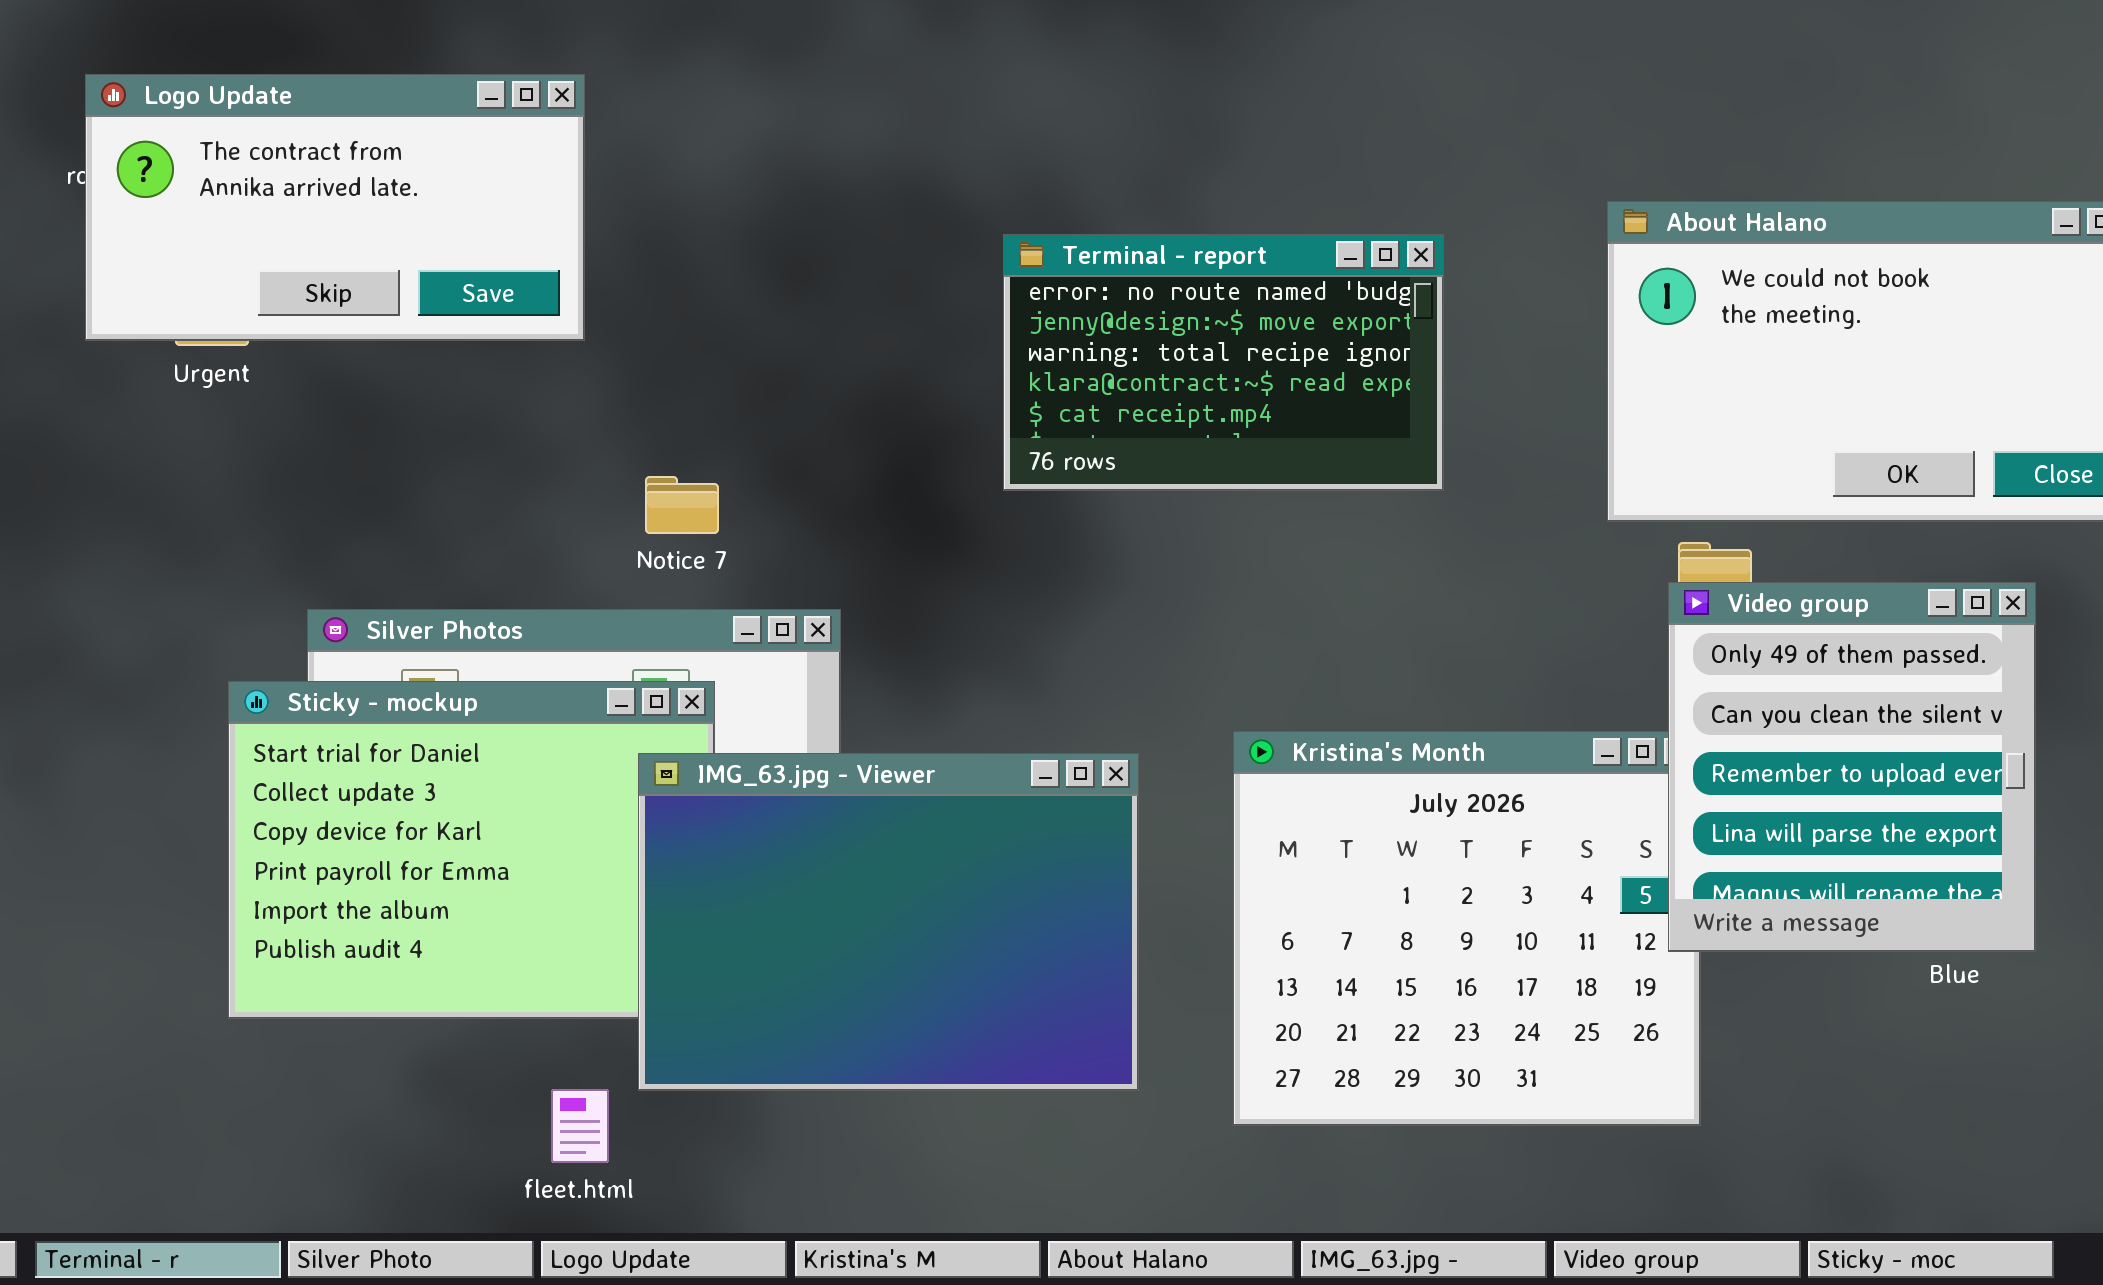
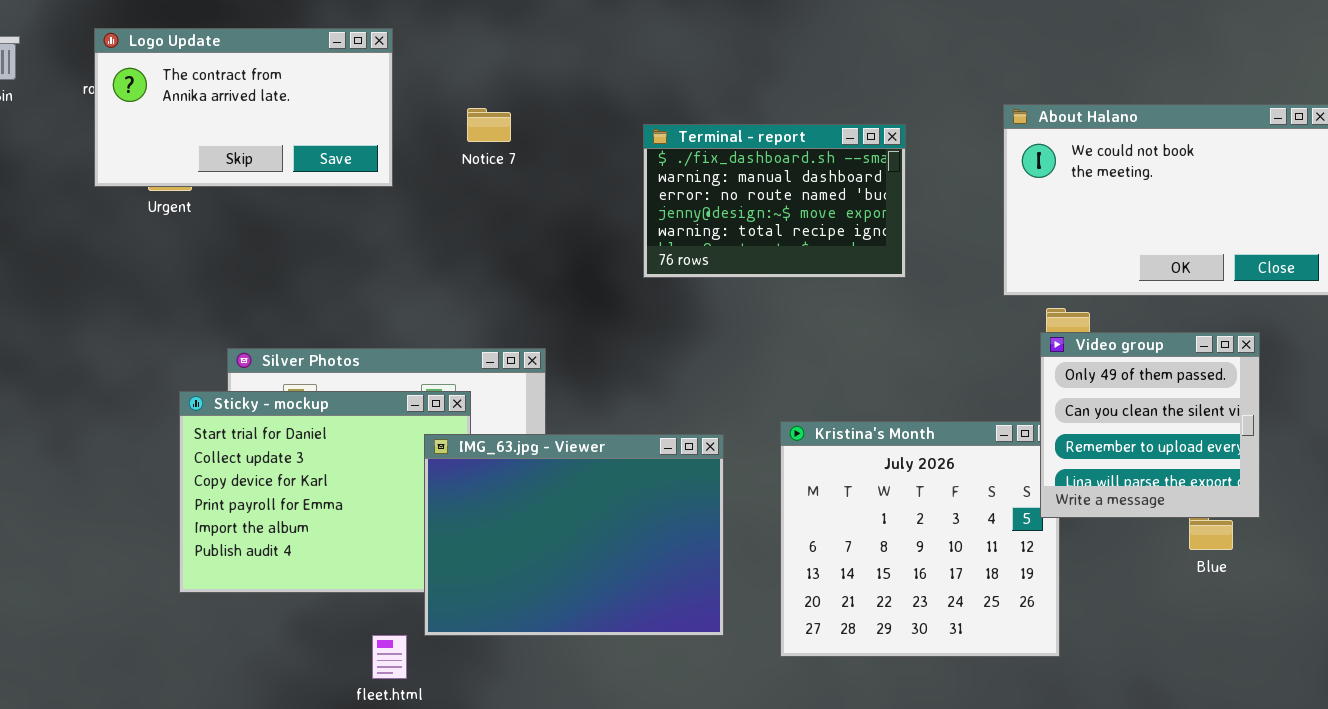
Terminal - report: [1003,234,1444,491] -> [643,124,906,278], scrolled up 2 rows
Notice 7: [645,476,719,534] -> [467,108,511,142], moved
Video group: [1668,582,2036,952] -> [1040,332,1260,518], resized

